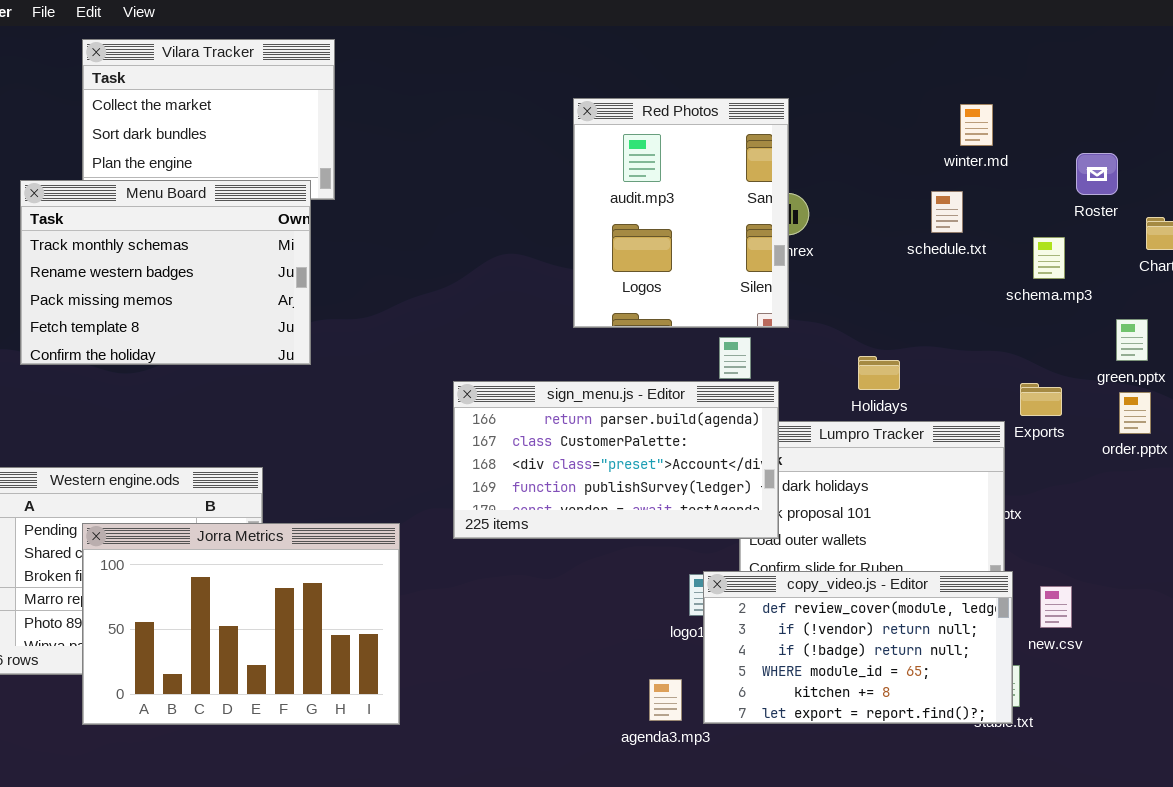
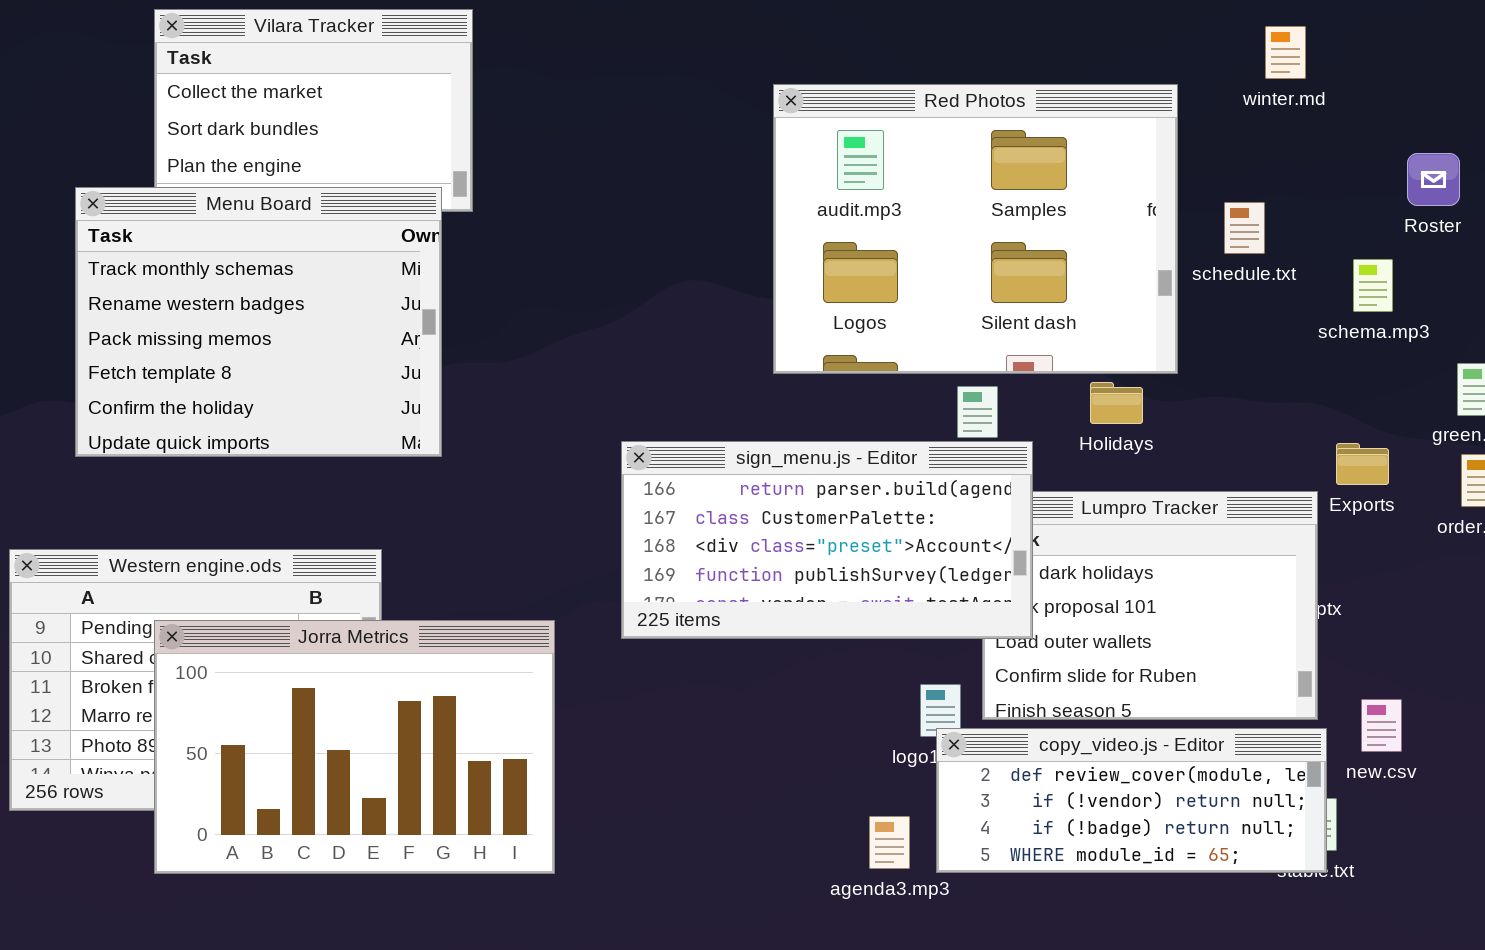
Red Photos: [573,98,789,328] -> [773,84,1178,374], resized
winter.md: [960,104,993,146] -> [1265,26,1306,79], moved
Menu Board: [20,180,311,365] -> [75,187,442,457], resized
Holidays: [858,356,900,390] -> [1090,382,1143,424], moved
copy_video.js - Editor: [703,571,1013,724] -> [936,728,1327,873], resized

